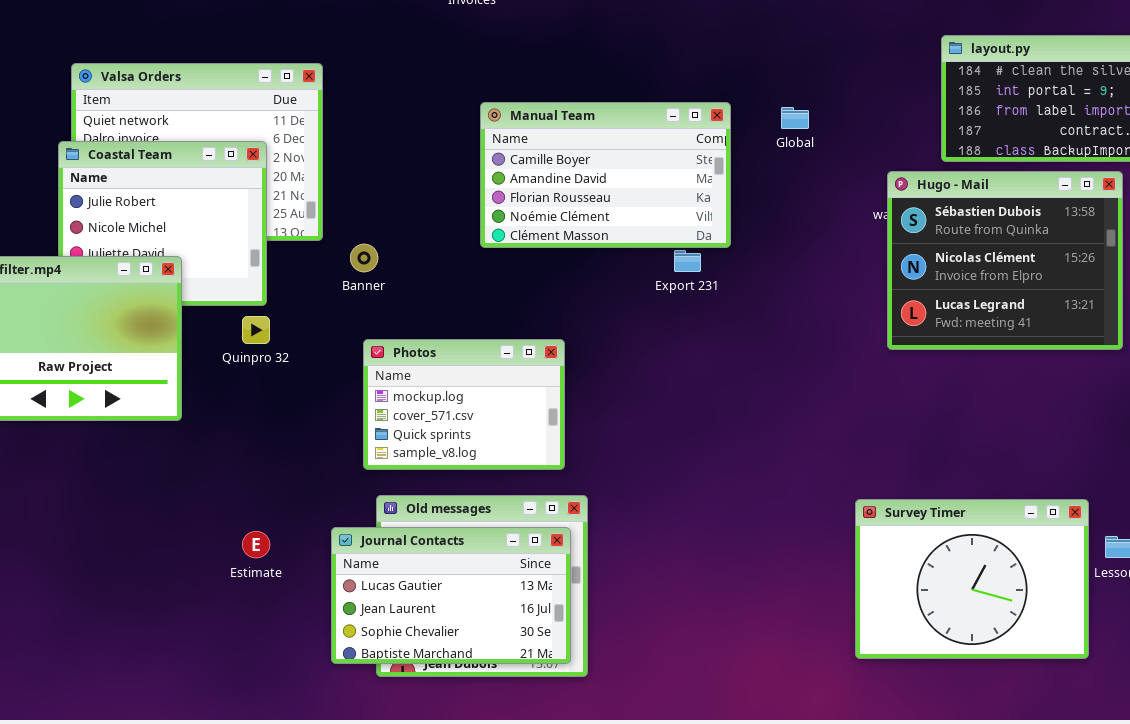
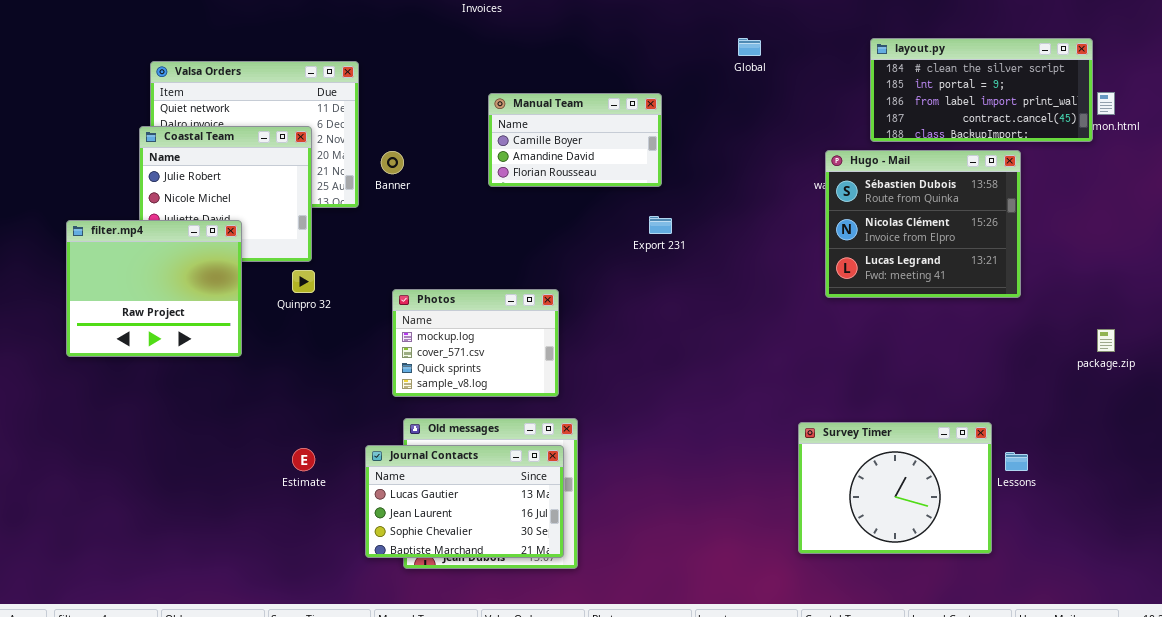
Manual Team: [480,102,731,248] -> [488,93,662,187], resized
Global: [781,107,809,129] -> [738,38,761,56], moved
Banner: [350,244,378,272] -> [381,151,404,174], moved

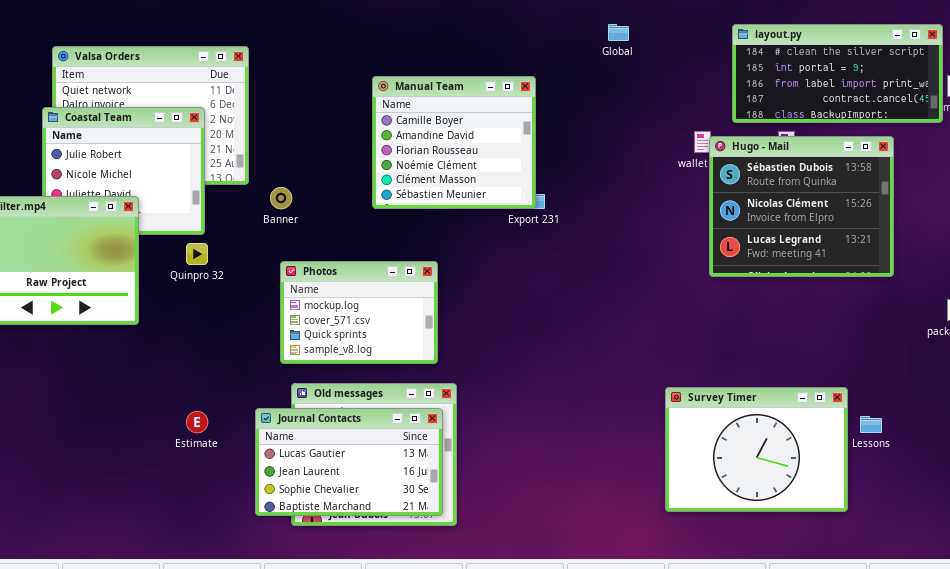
Manual Team: [488,93,662,187] -> [372,76,536,209], resized
Hugo - Mail: [825,150,1021,298] -> [709,136,894,277], moved
Banner: [381,151,404,174] -> [270,187,292,209], moved

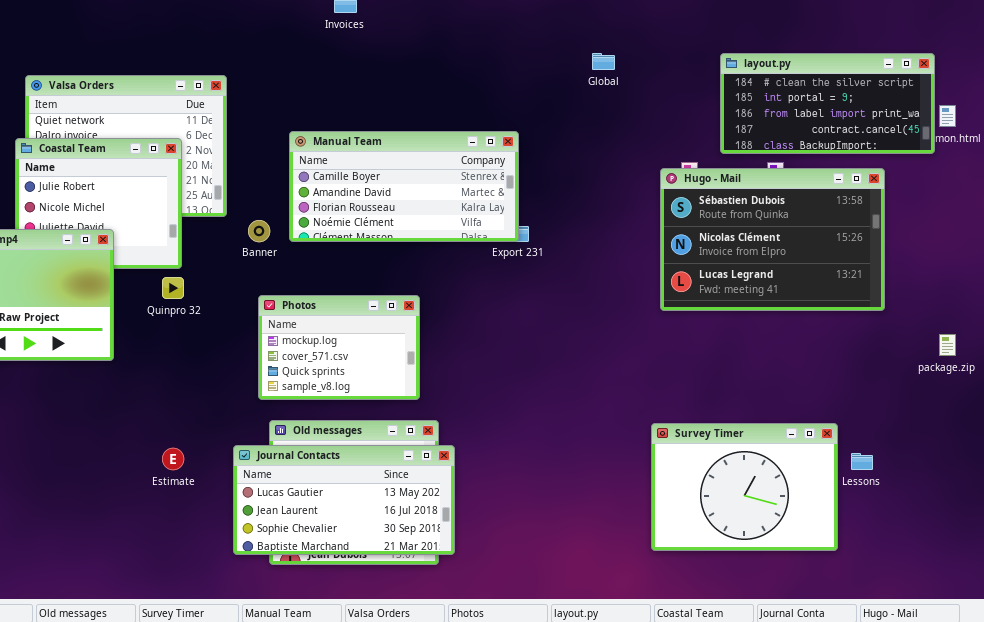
Manual Team: [372,76,536,209] -> [289,131,519,242], resized
Hugo - Mail: [709,136,894,277] -> [660,168,885,311], resized
Journal Contacts: [255,408,443,516] -> [233,445,455,555], resized

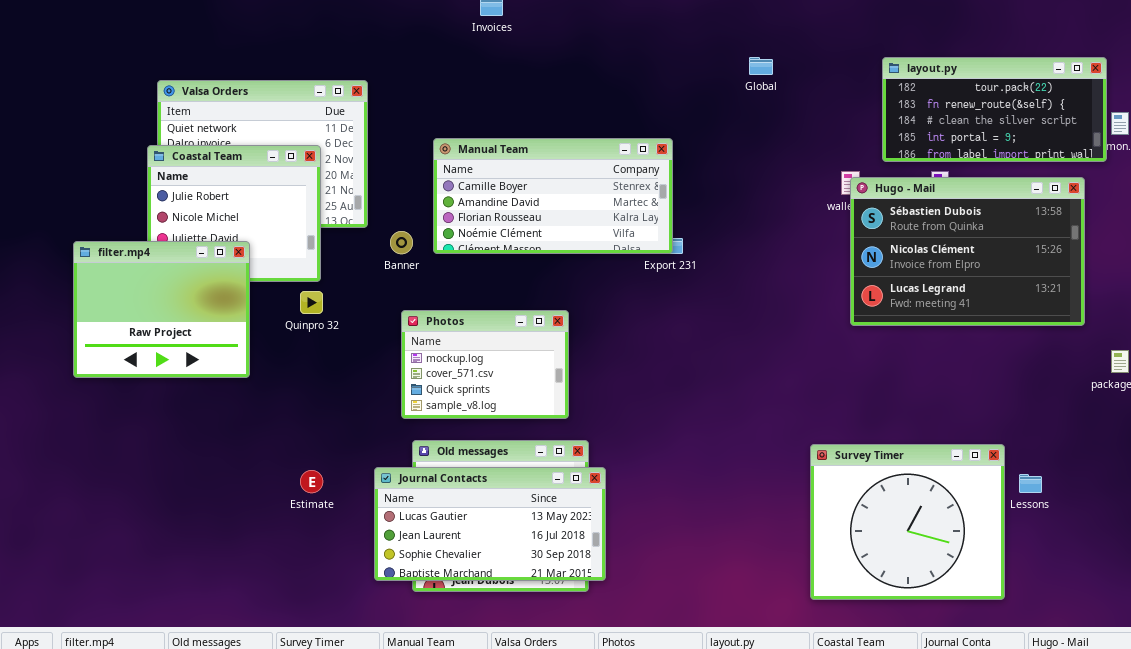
layout.py: [720,53,935,154] -> [882,57,1107,162], scrolled up 2 rows
Hugo - Mail: [660,168,885,311] -> [850,177,1085,326], moved
Survey Timer: [651,423,838,551] -> [810,444,1005,600], resized

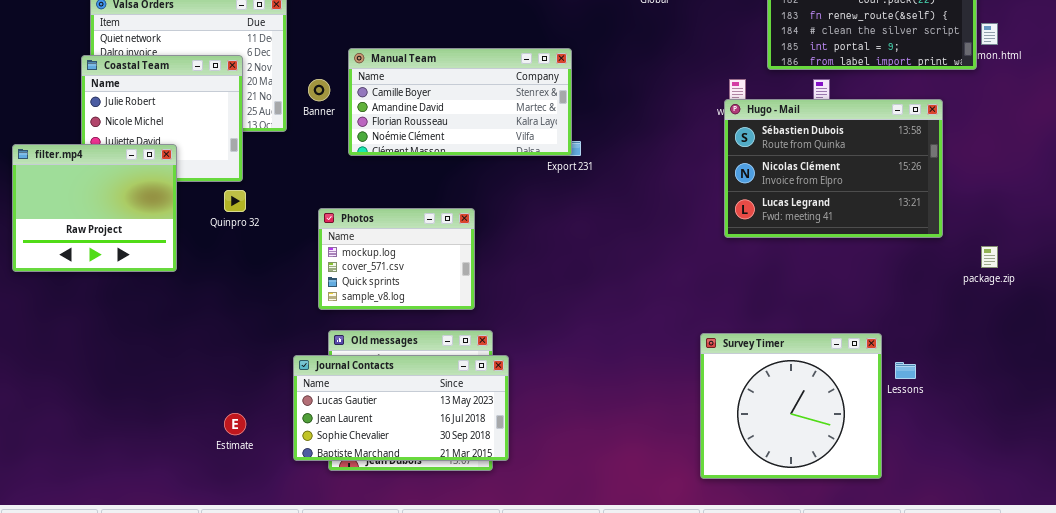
Hugo - Mail: [850,177,1085,326] -> [724,99,943,238], moved
Banner: [390,231,413,254] -> [308,79,330,101], moved
Estimate: [300,470,323,493] -> [224,413,246,435], moved

